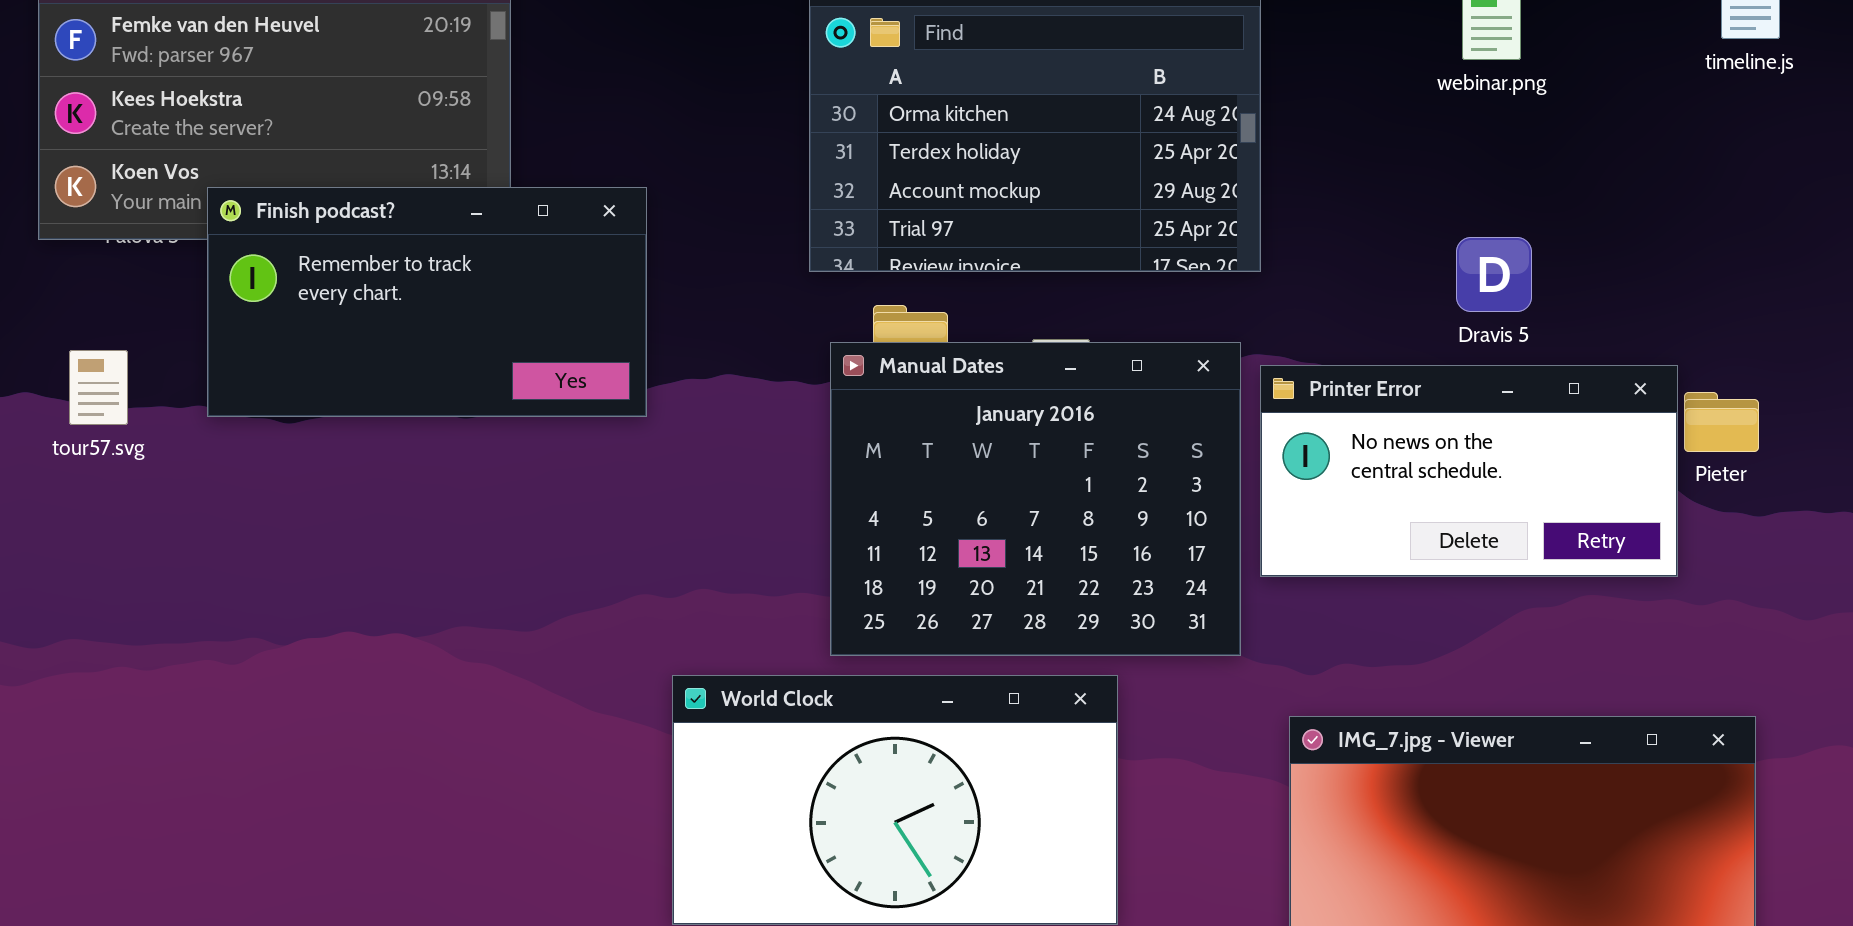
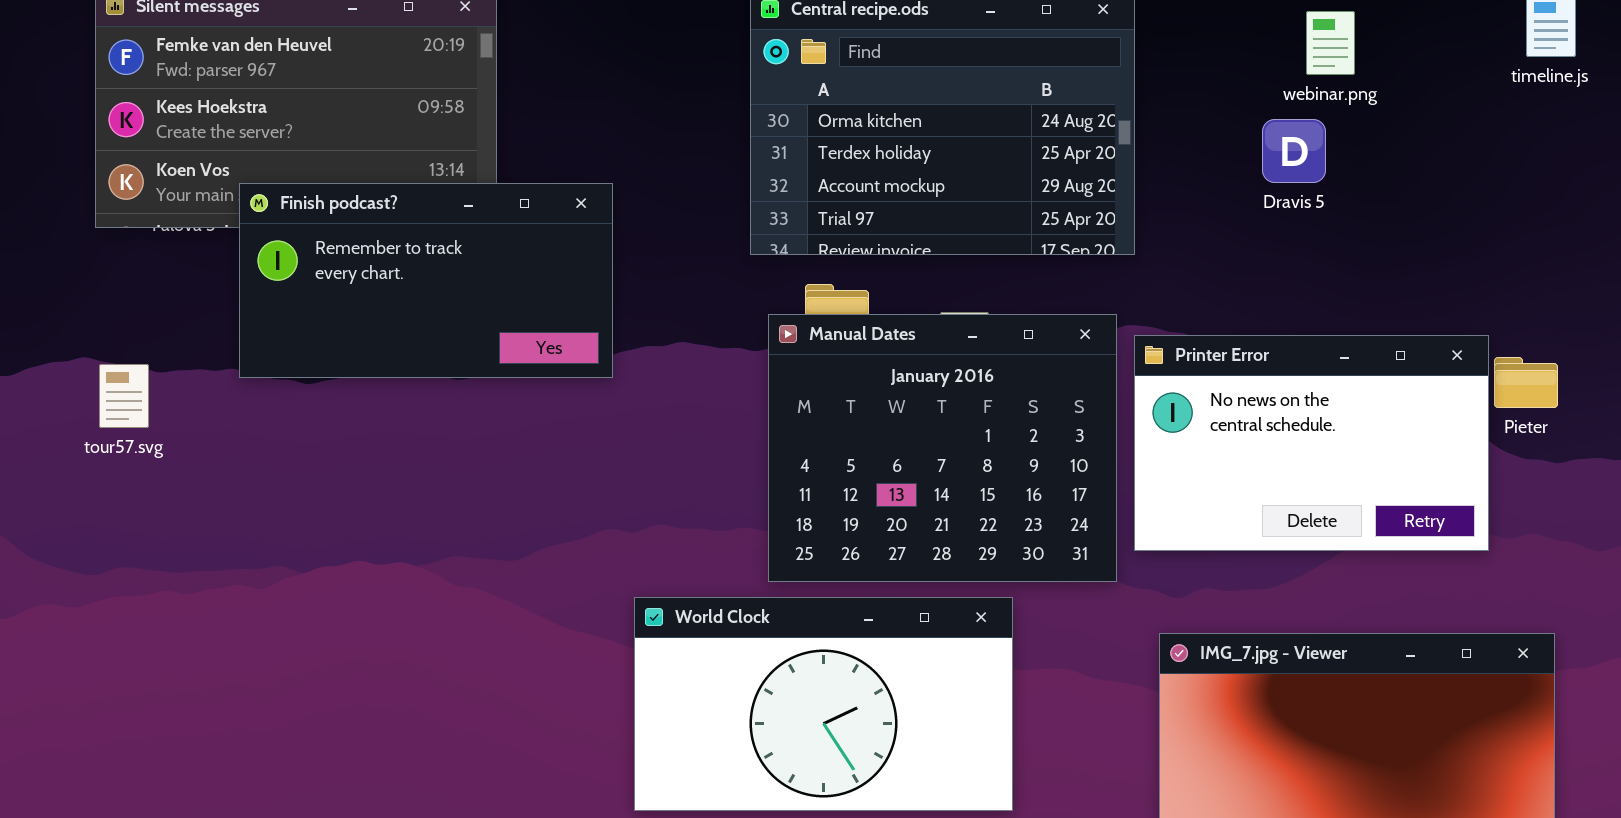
Dravis 5: [1456,237,1532,312] -> [1262,119,1326,183], moved
tour57.svg: [69,350,128,425] -> [99,364,149,428], moved
Printer Error: [1260,365,1678,577] -> [1134,335,1489,551], resized

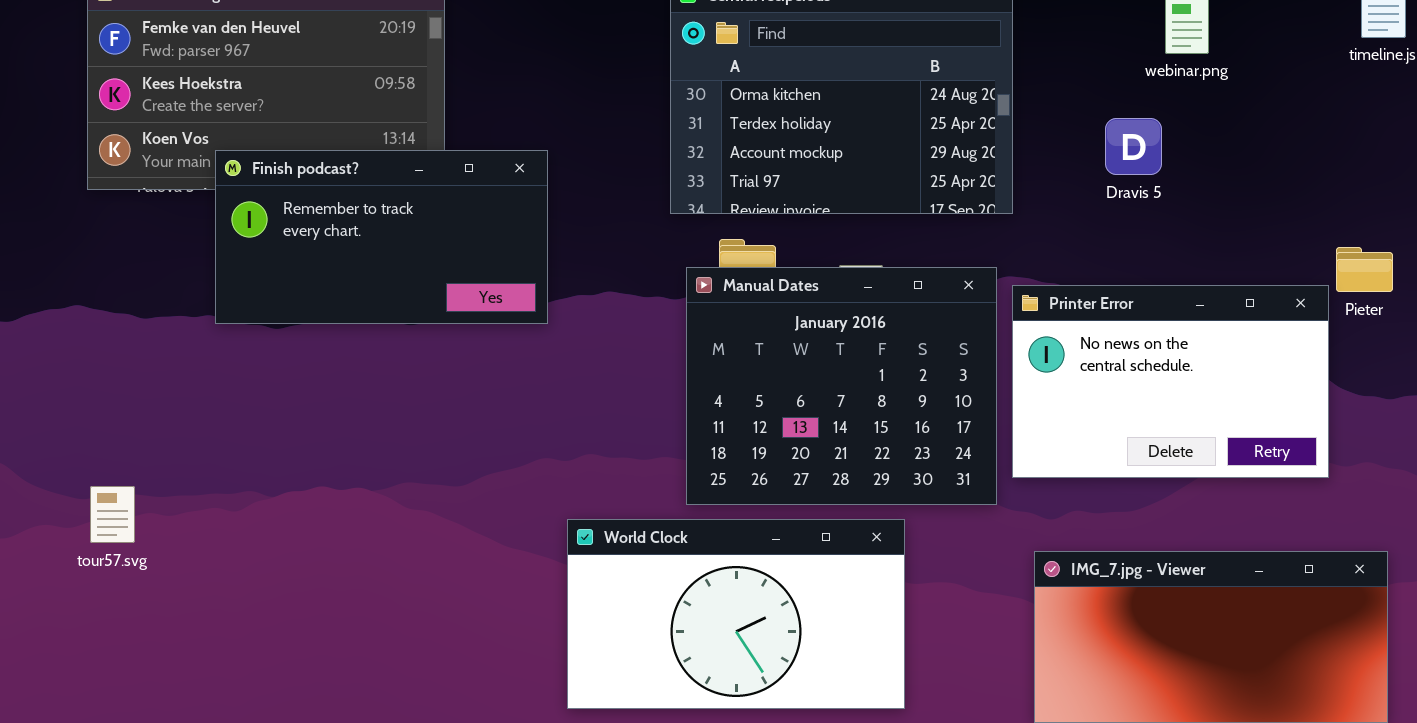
Dravis 5: [1262,119,1326,183] -> [1105,118,1162,175], moved
Pieter: [1494,357,1558,408] -> [1336,247,1393,292], moved
tour57.svg: [99,364,149,428] -> [90,486,135,543], moved

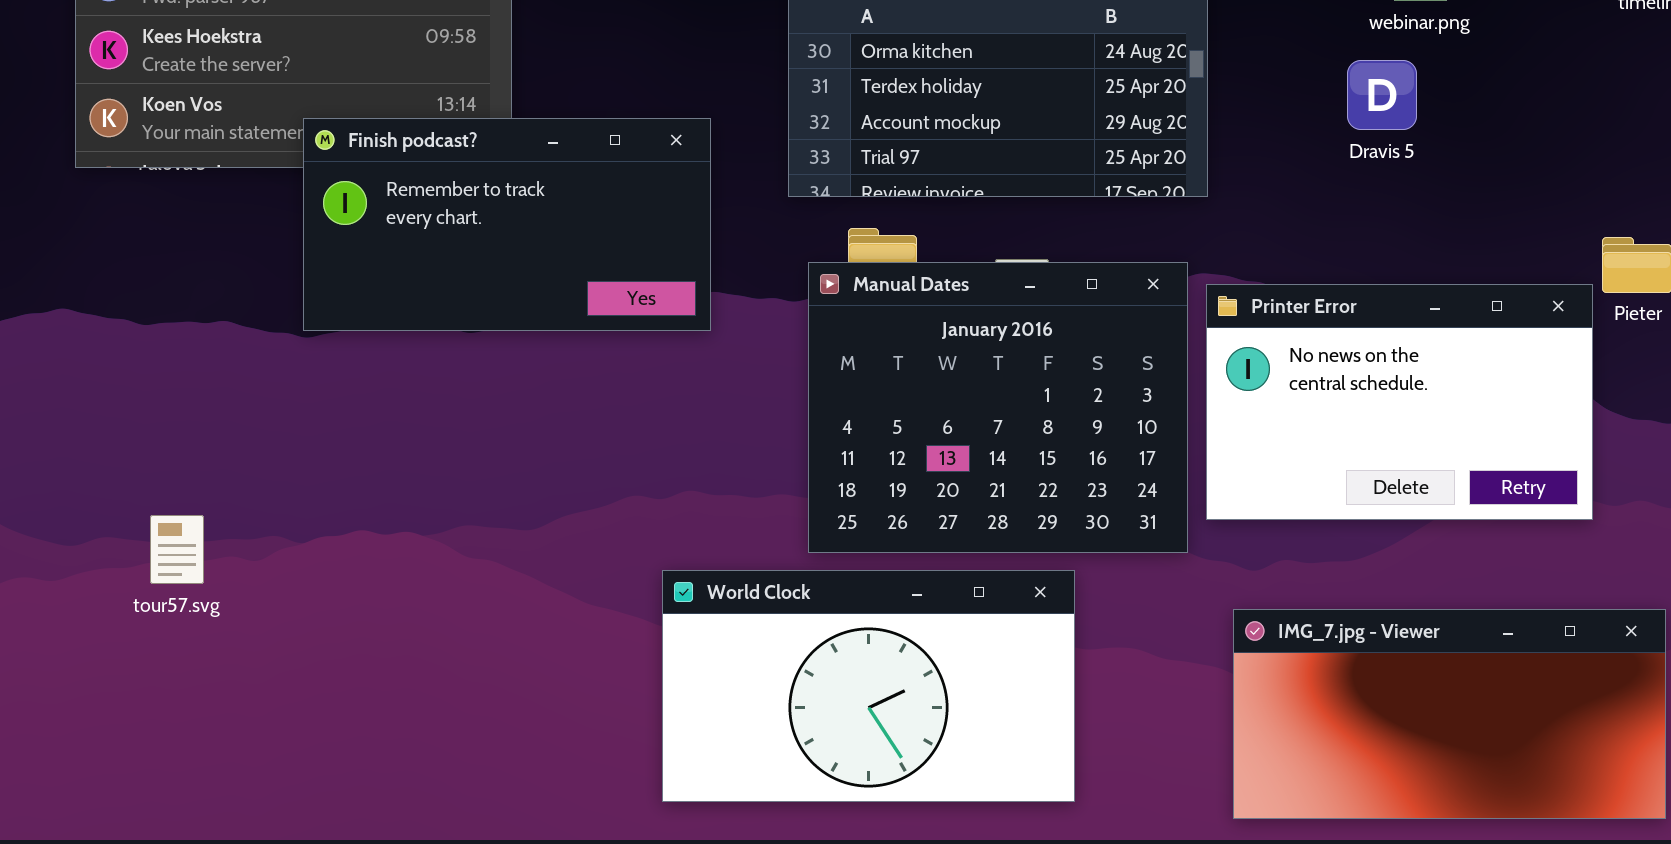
Dravis 5: [1105,118,1162,175] -> [1347,60,1417,130], moved
Finish podcast?: [215,150,548,324] -> [303,118,711,331], moved
tour57.svg: [90,486,135,543] -> [150,515,204,584], moved

